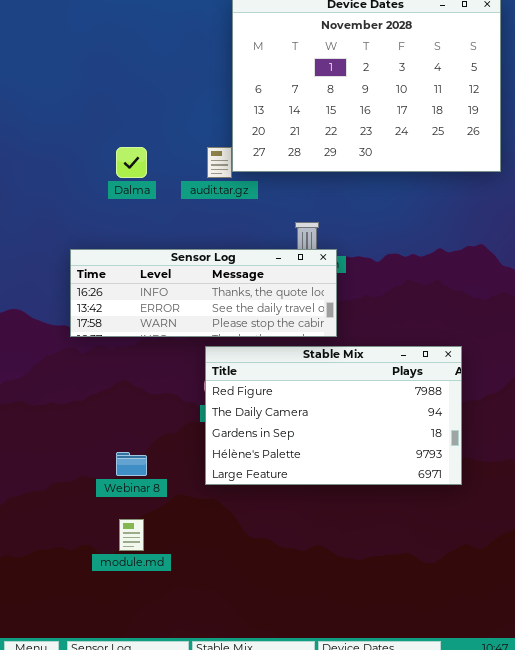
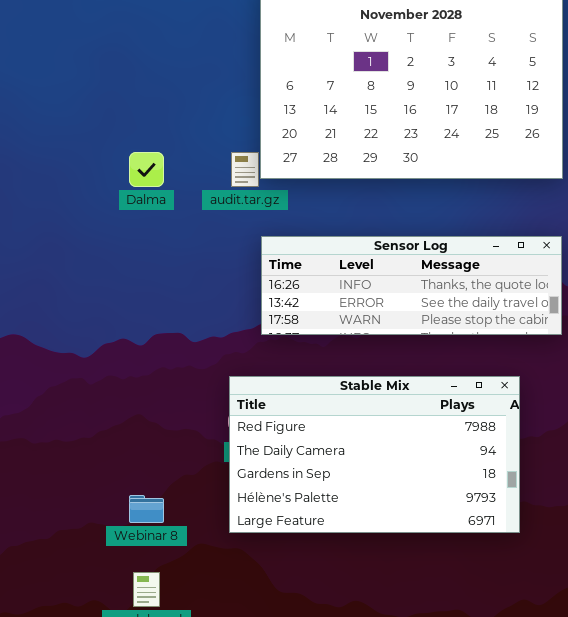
Sensor Log: [70,249,337,337] -> [261,236,562,335], moved

